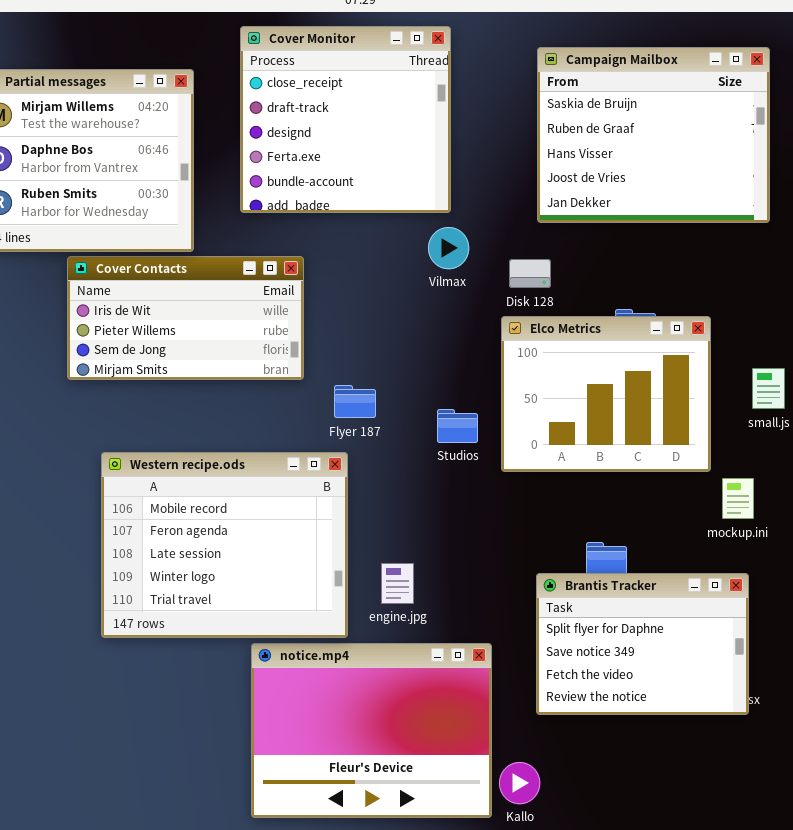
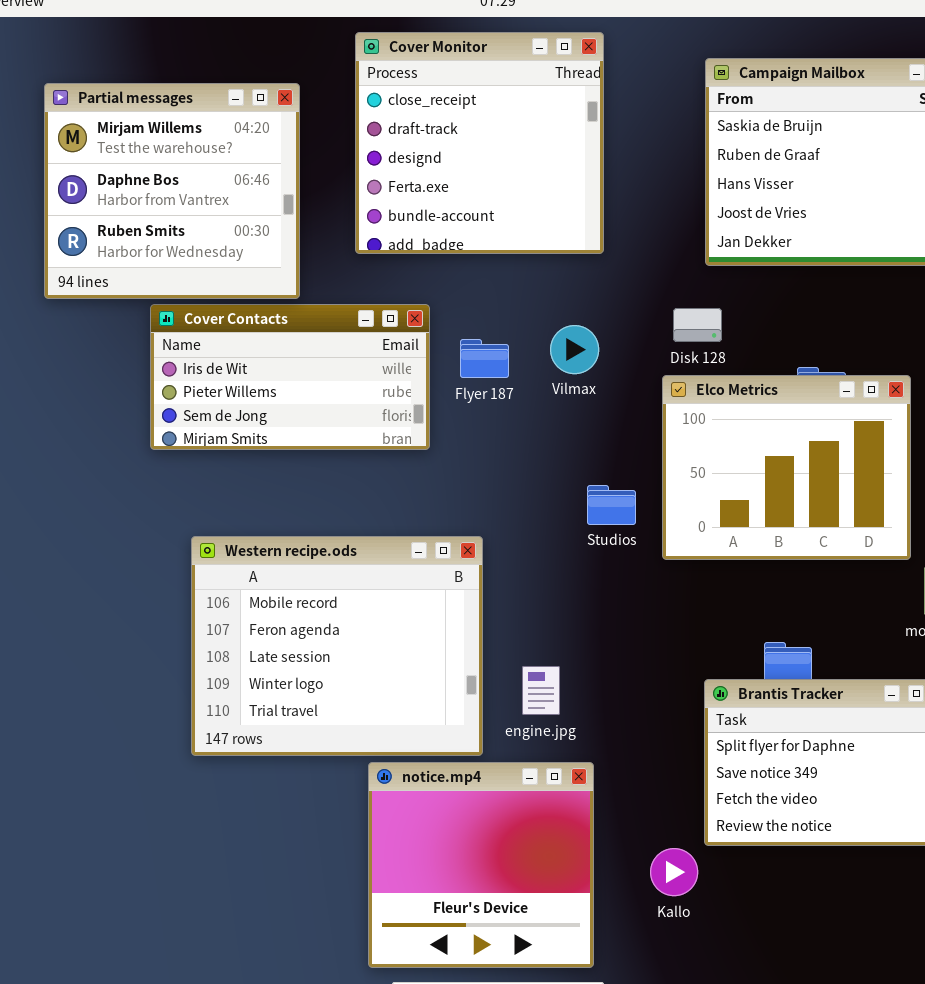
Vilmax: [428,227,469,269] -> [550,325,599,374], moved
Flyer 187: [334,385,376,418] -> [460,339,509,378], moved
notice.mp4: [251,643,492,818] -> [368,762,594,968], resized
Kallo: [499,762,540,804] -> [650,848,698,896], moved

